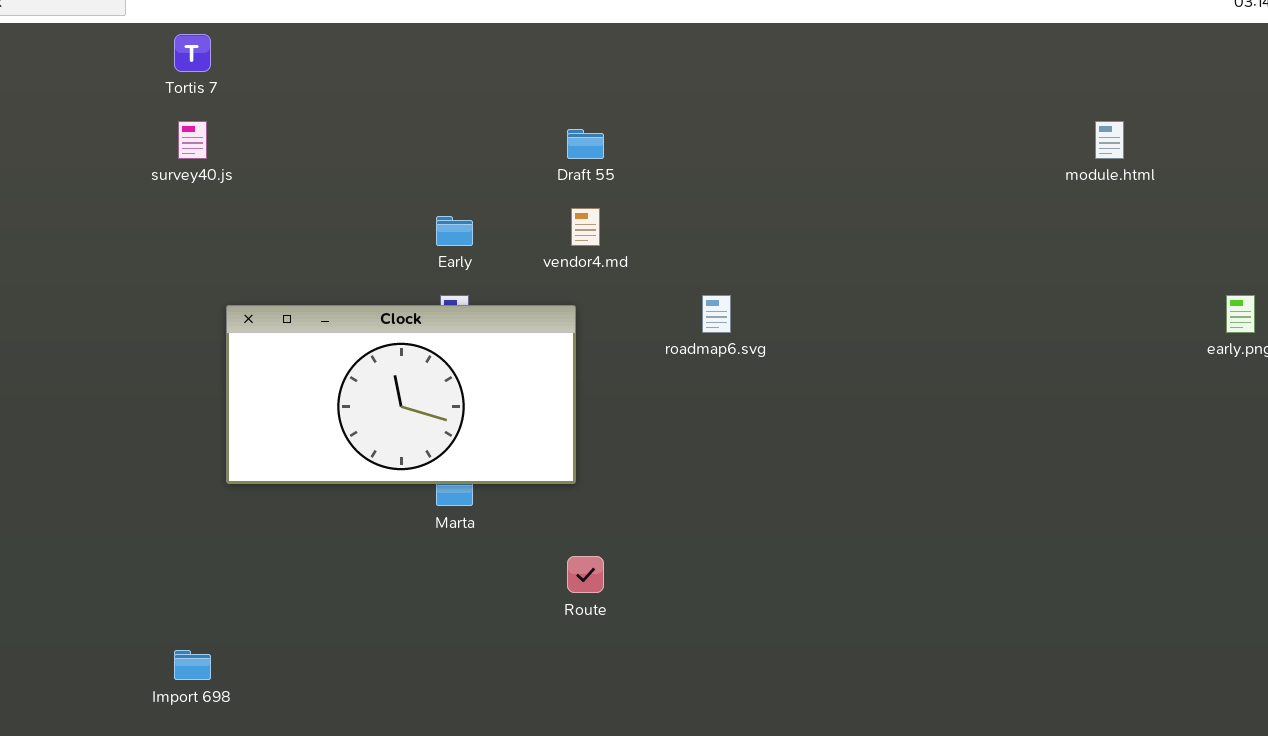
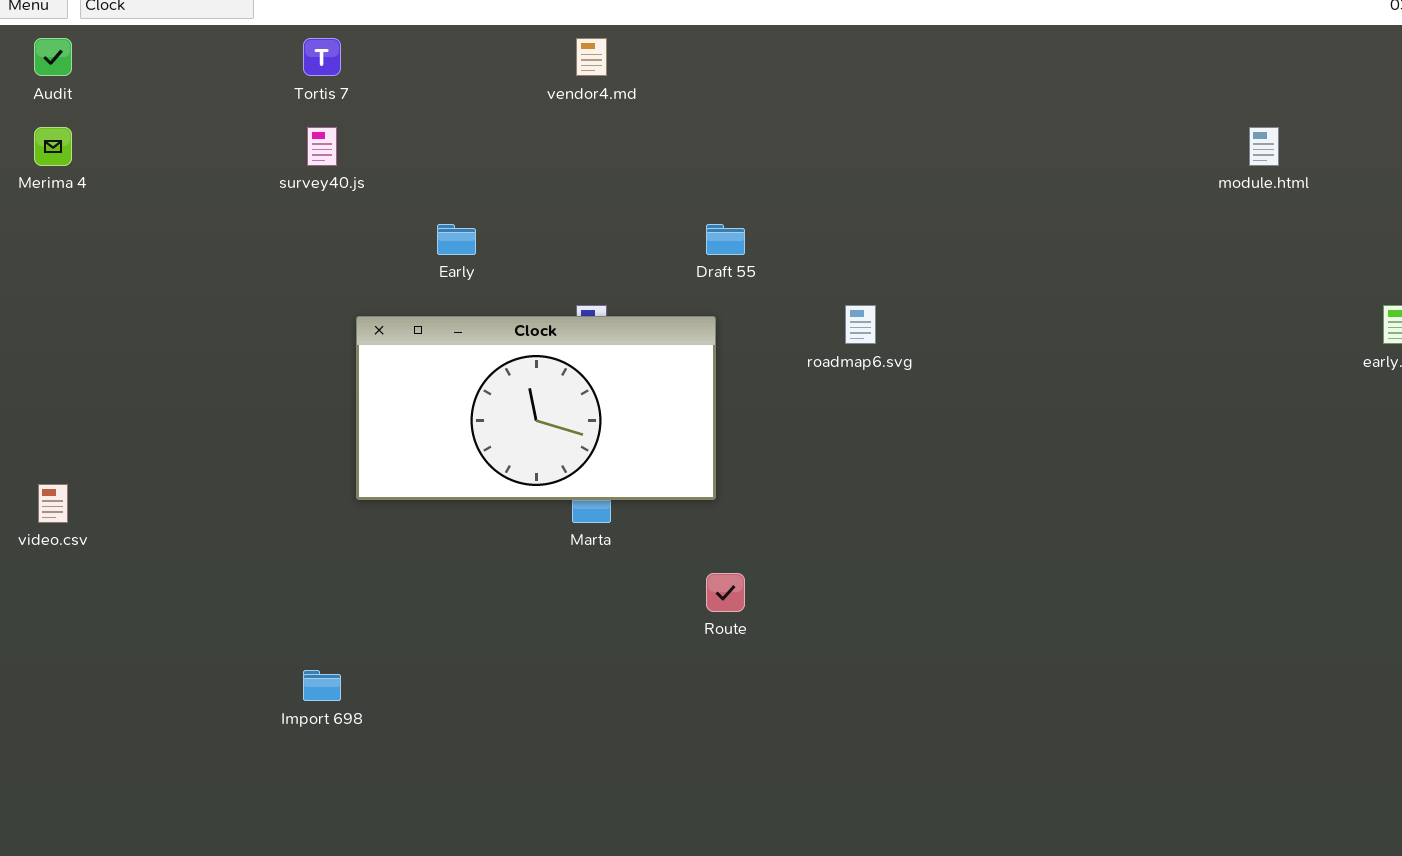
Draft 55: [567,129,604,159] -> [706,224,745,255], moved
vendor4.md: [571,208,600,246] -> [576,38,607,76], moved
Early: [436,216,473,246] -> [437,224,476,255], moved

